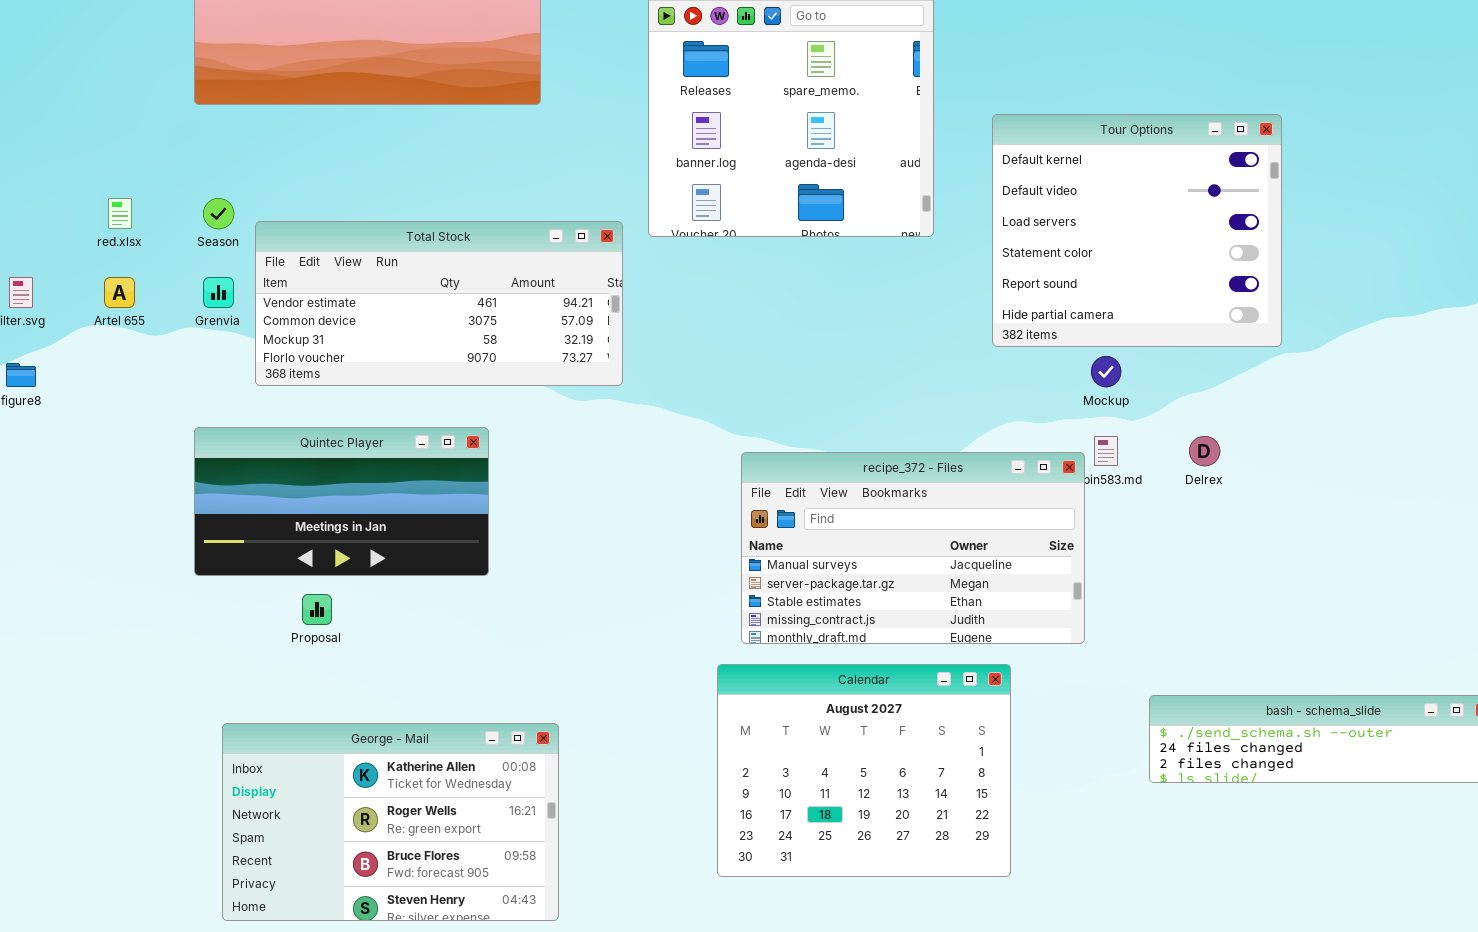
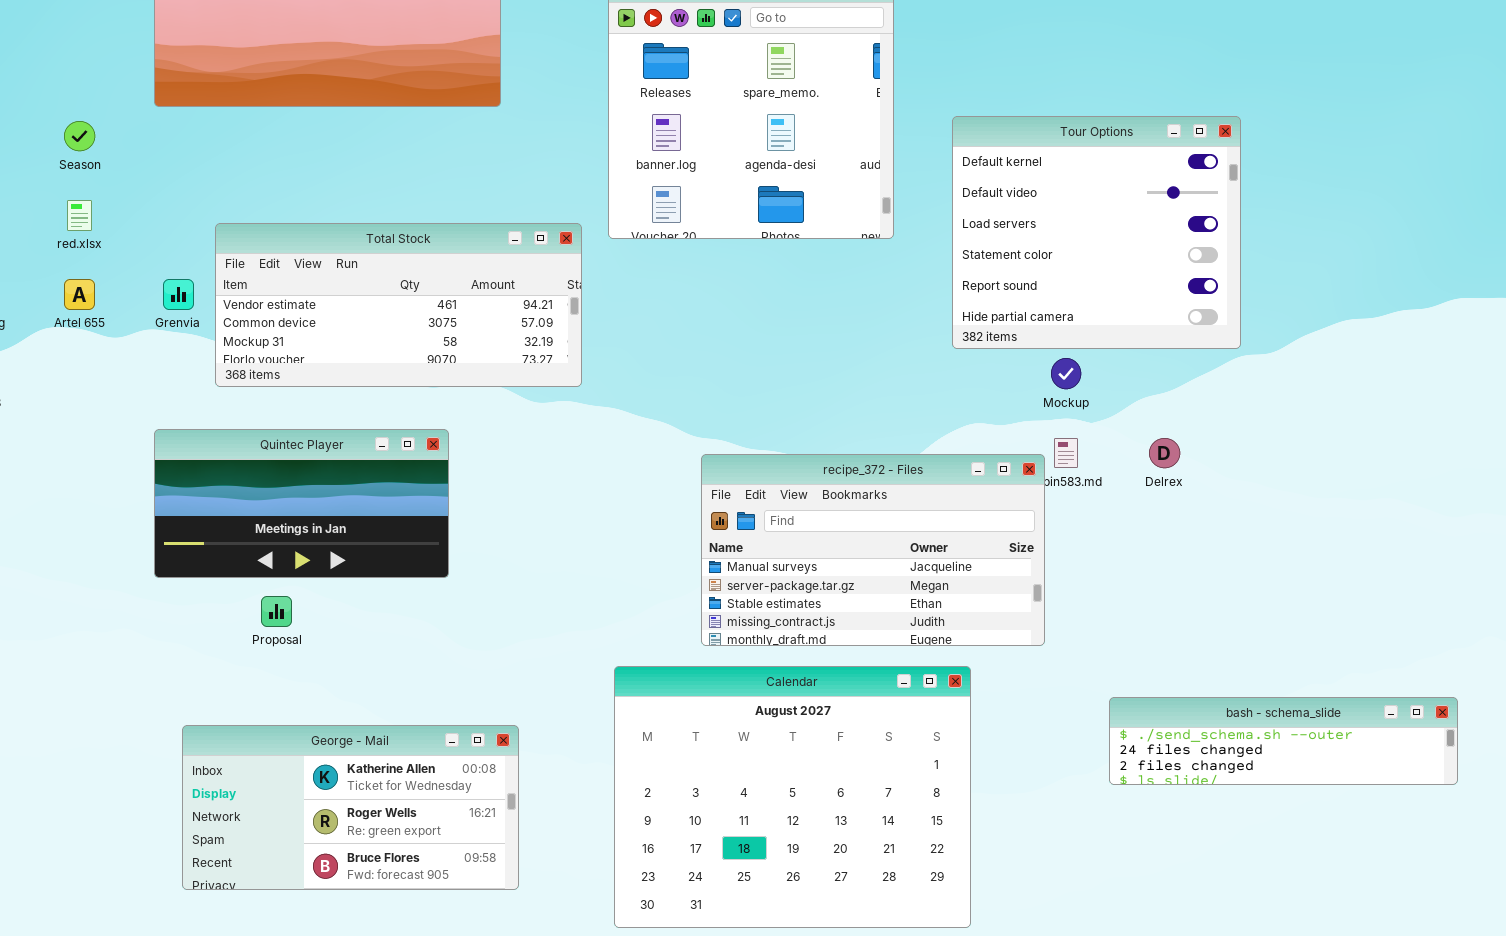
Season: [203,198,234,229] -> [64,121,95,151], moved
Calendar: [717,664,1011,877] -> [614,666,971,928], resized
George - Mail: [222,723,559,921] -> [182,725,519,890], resized

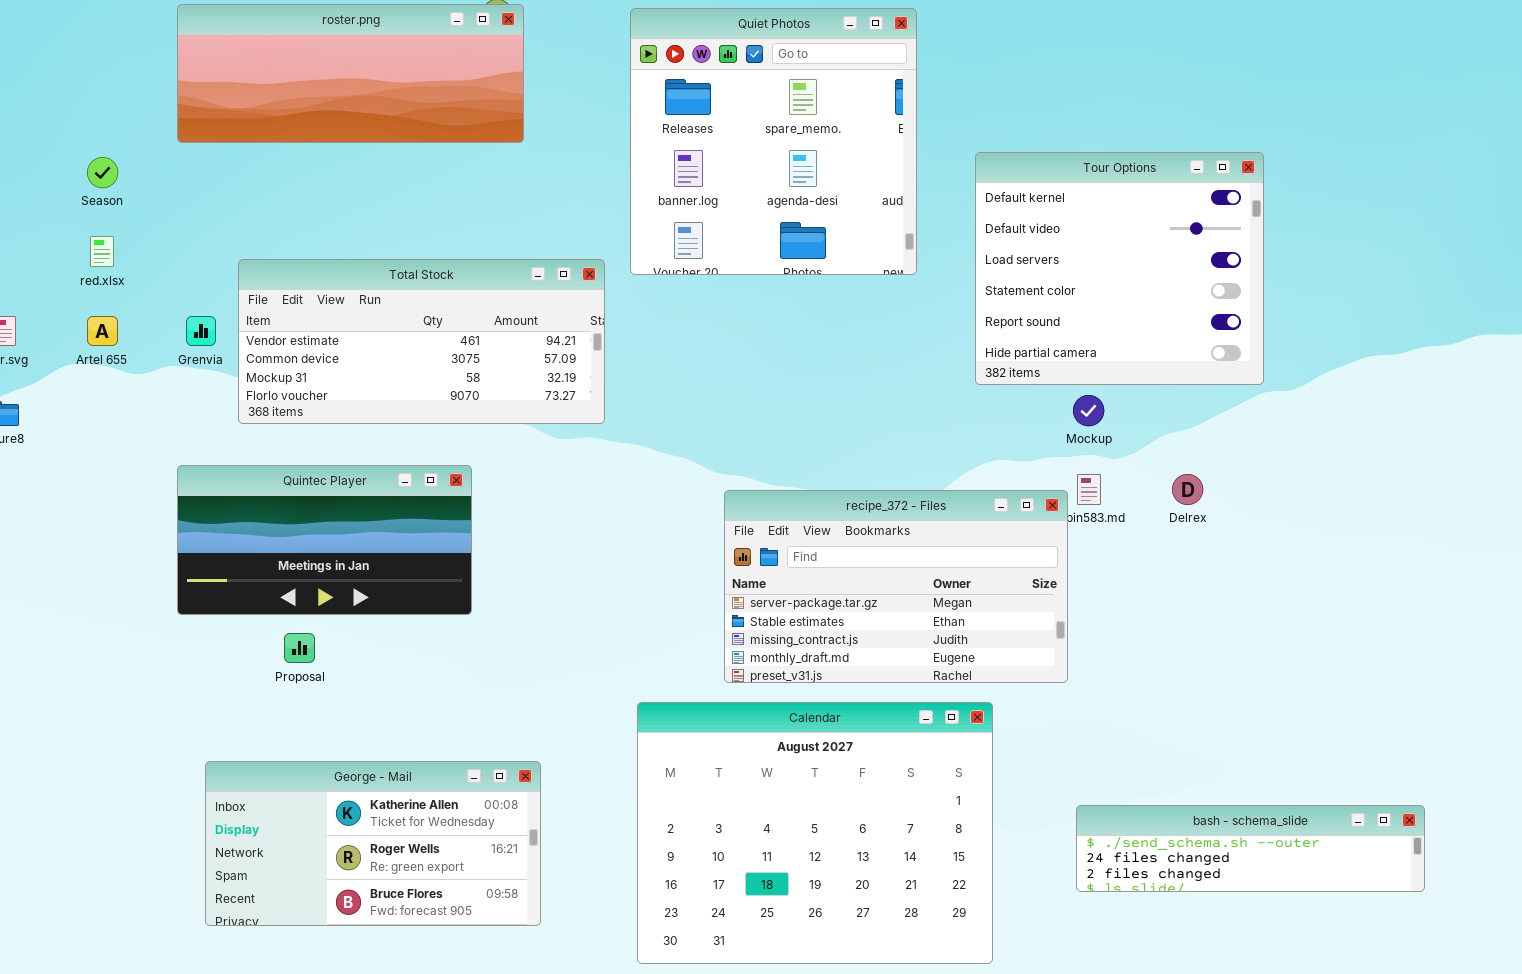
recipe_372 - Files: [701,454,1045,646] -> [724,490,1068,683], scrolled down 1 row
bash - schema_slide: [1109,697,1458,785] -> [1076,805,1425,892], moved

